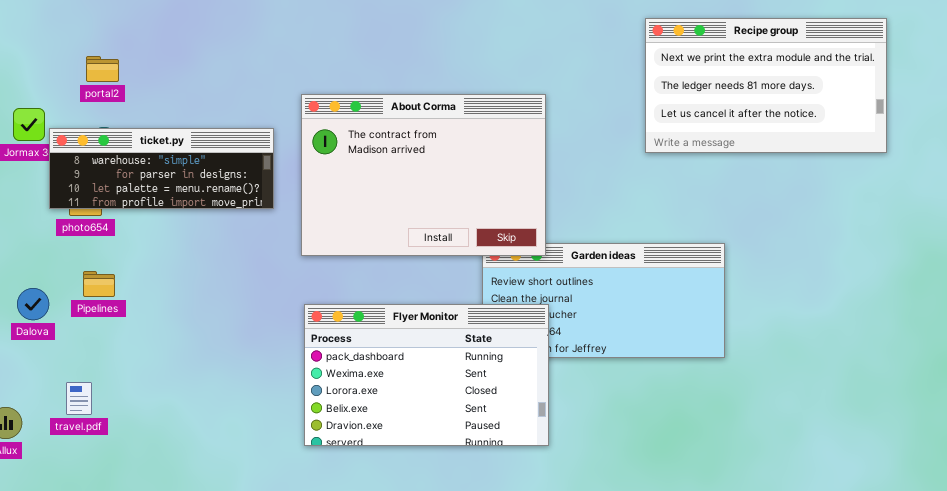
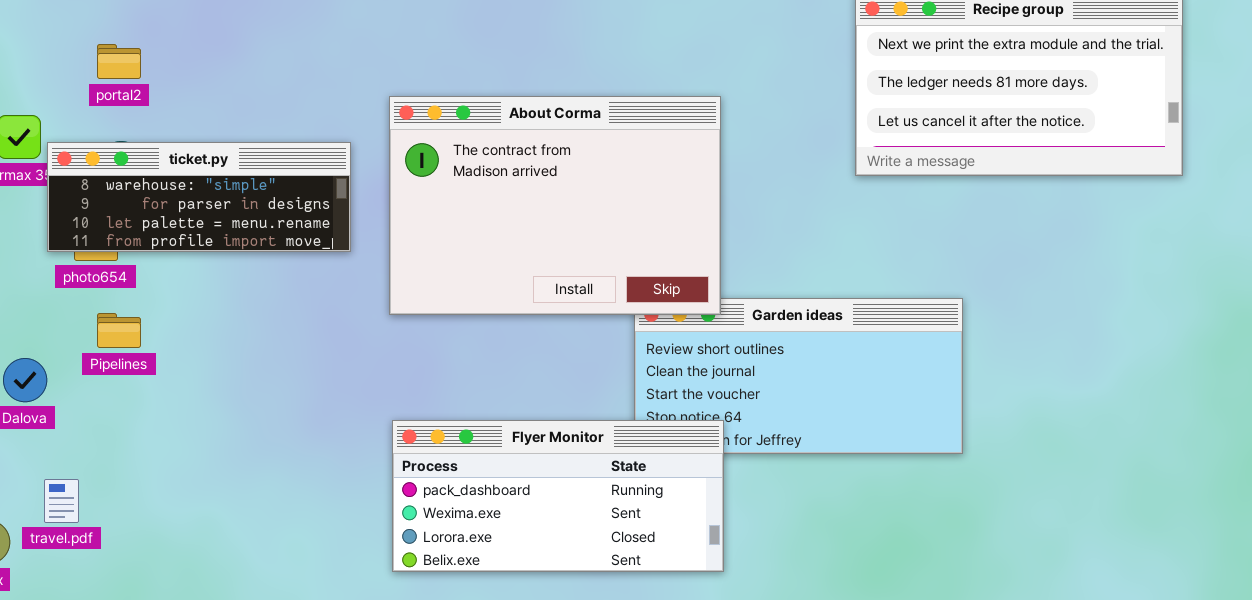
Pipelines: [83,271,115,297] -> [97,313,141,348], moved
Flyer Monitor: [304,304,549,446] -> [392,420,724,572], resized
travel.pdf: [66,382,92,415] -> [44,479,79,523], moved

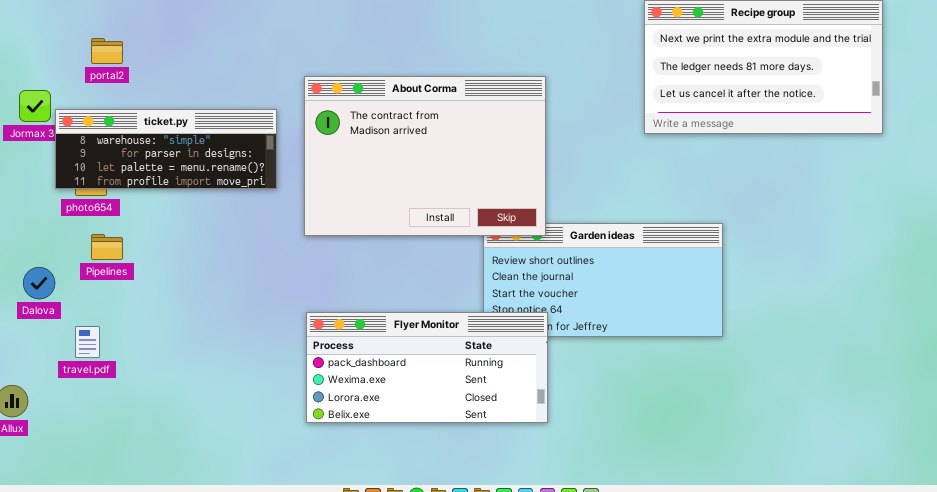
travel.pdf: [44,479,79,523] -> [75,326,100,358], moved

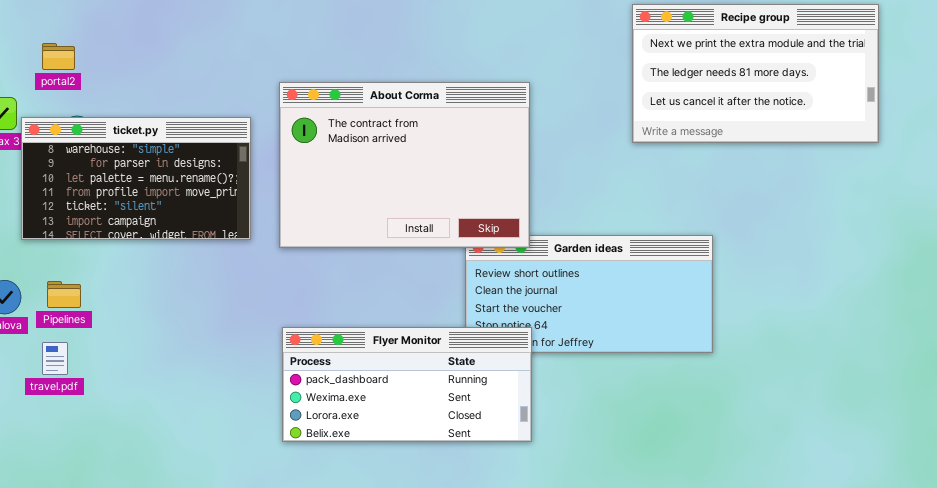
portal2: [91,38,123,64] -> [42,43,75,70], moved
ticket.py: [55,109,277,189] -> [21,117,251,240], resized
Pipelines: [91,234,123,260] -> [47,281,81,308], moved

